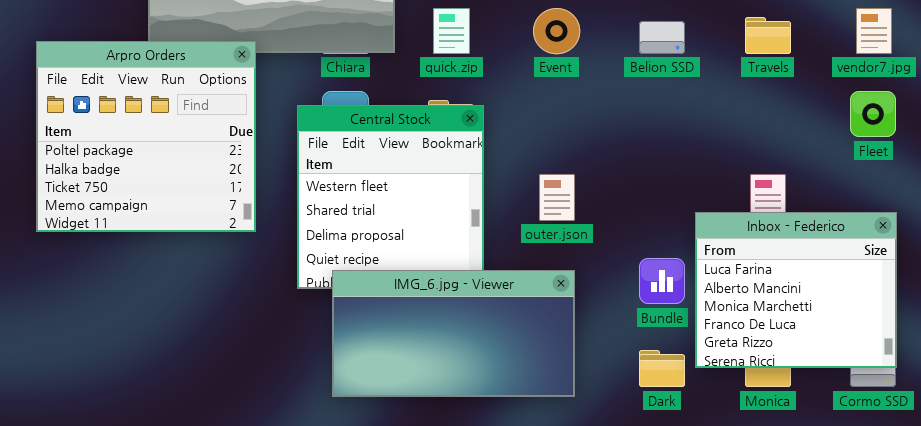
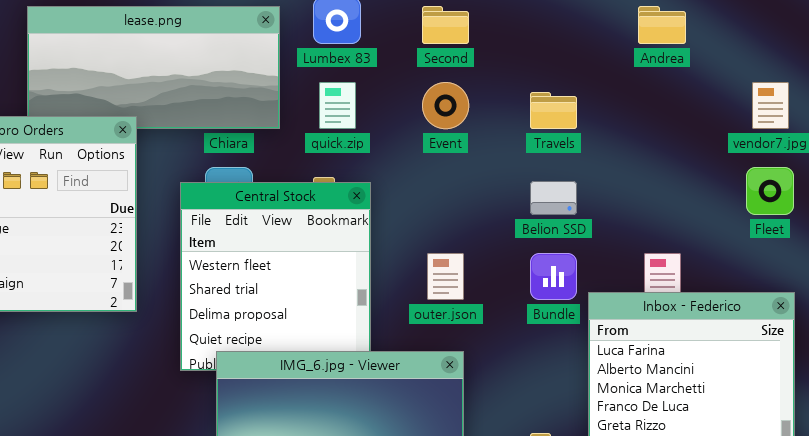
Travels: [745,17,791,54] -> [530,92,577,129], moved
Belion SSD: [639,21,685,54] -> [530,181,577,215], moved
Bundle: [639,258,685,304] -> [530,253,577,300], moved

